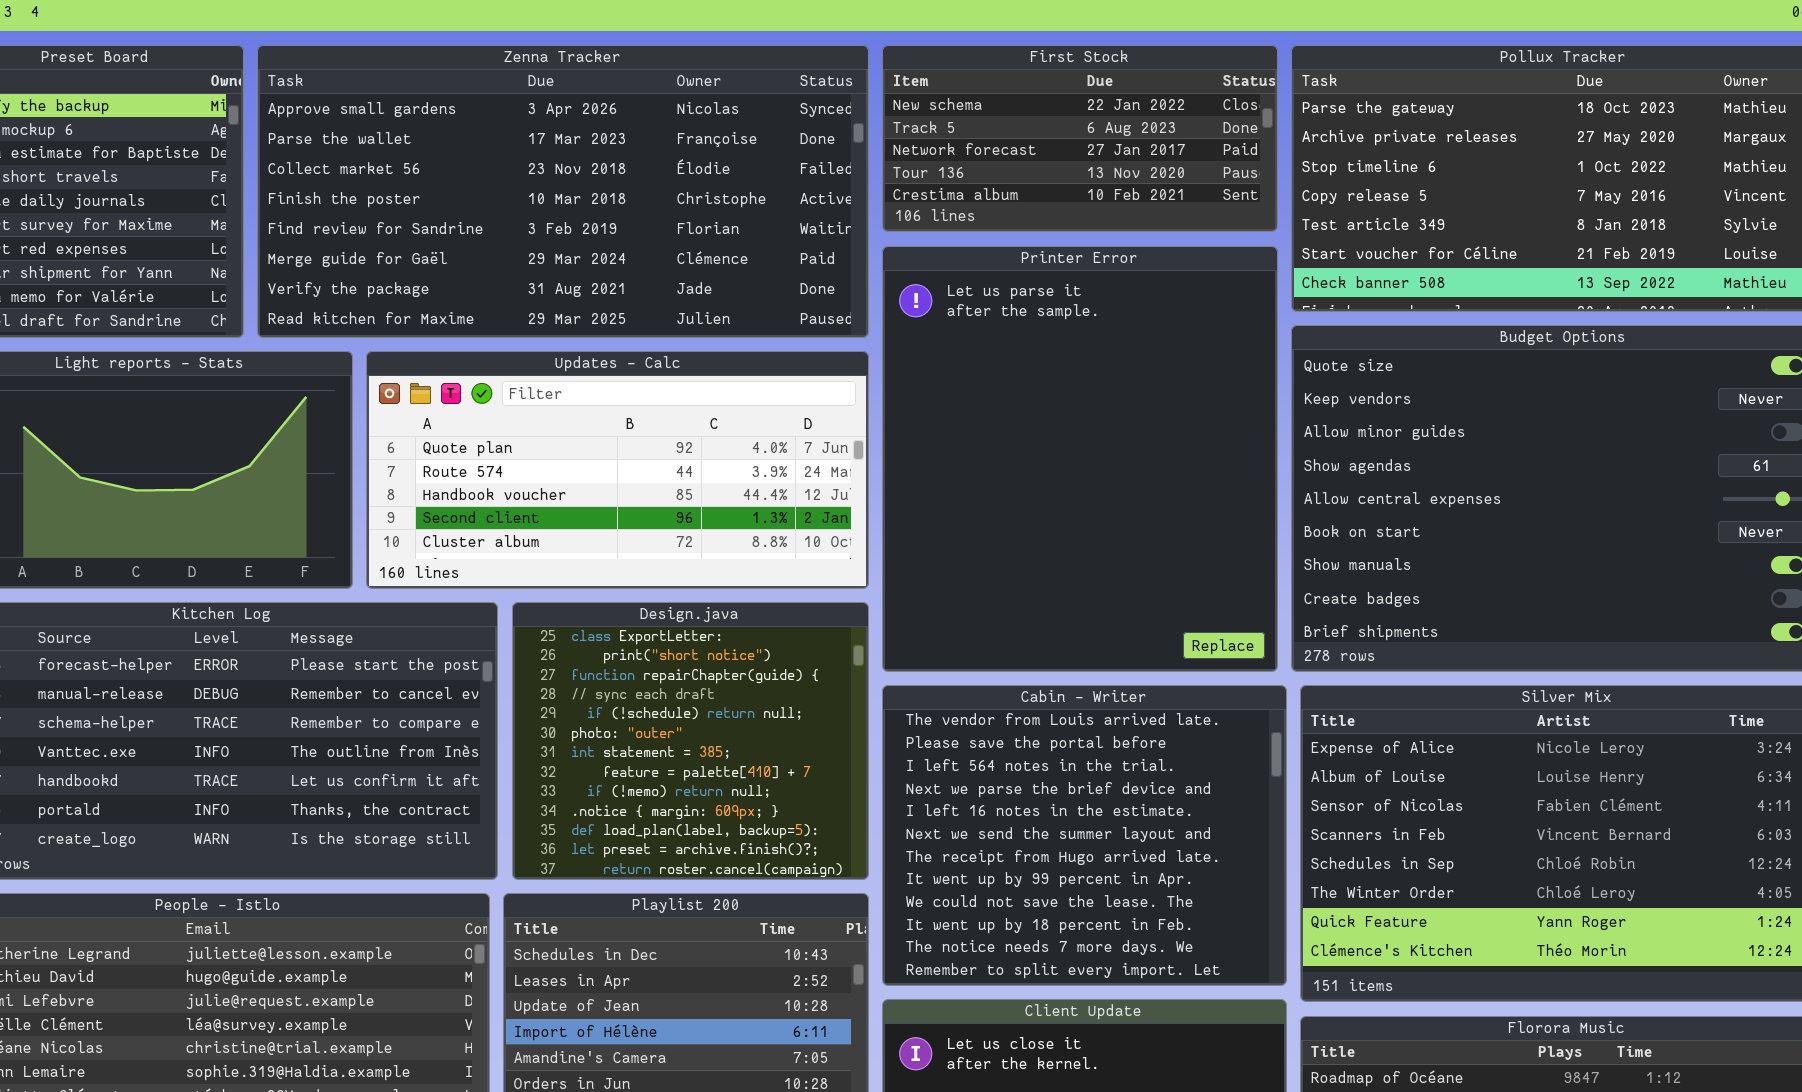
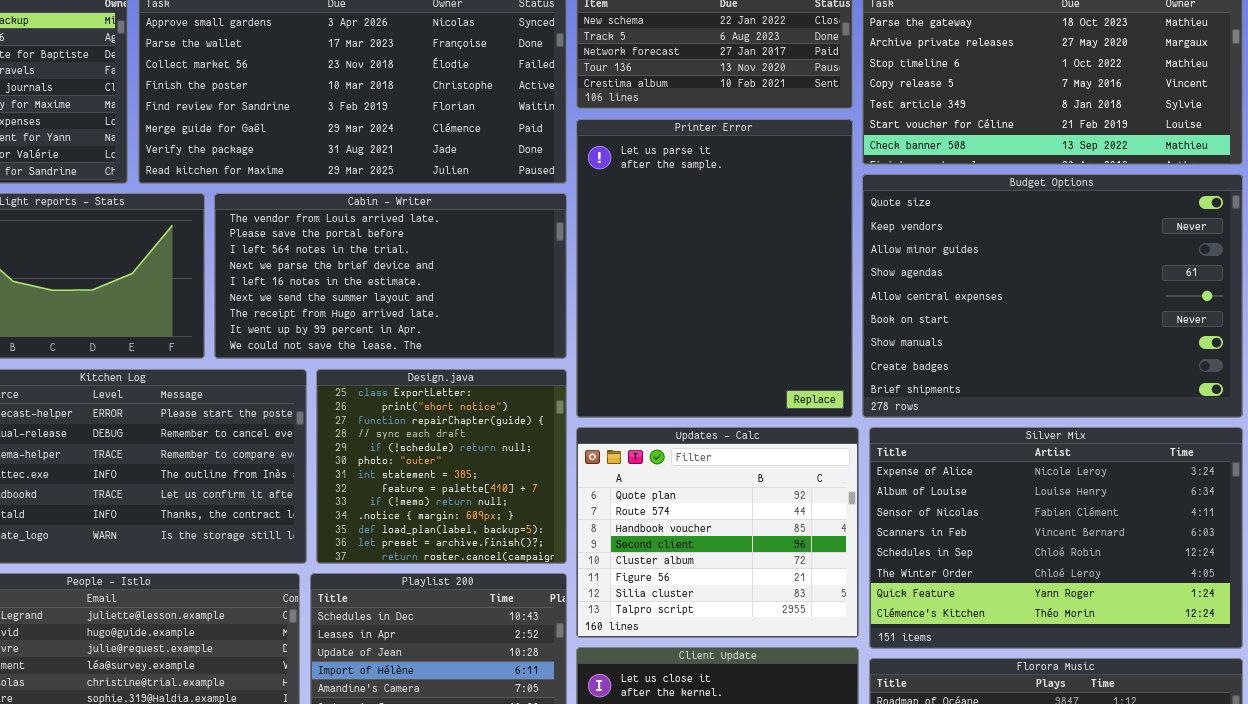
Updates - Calc: [366,351,869,589] -> [576,427,859,638], moved, resized
Cabin - Writer: [882,685,1287,986] -> [214,193,567,359], moved, resized

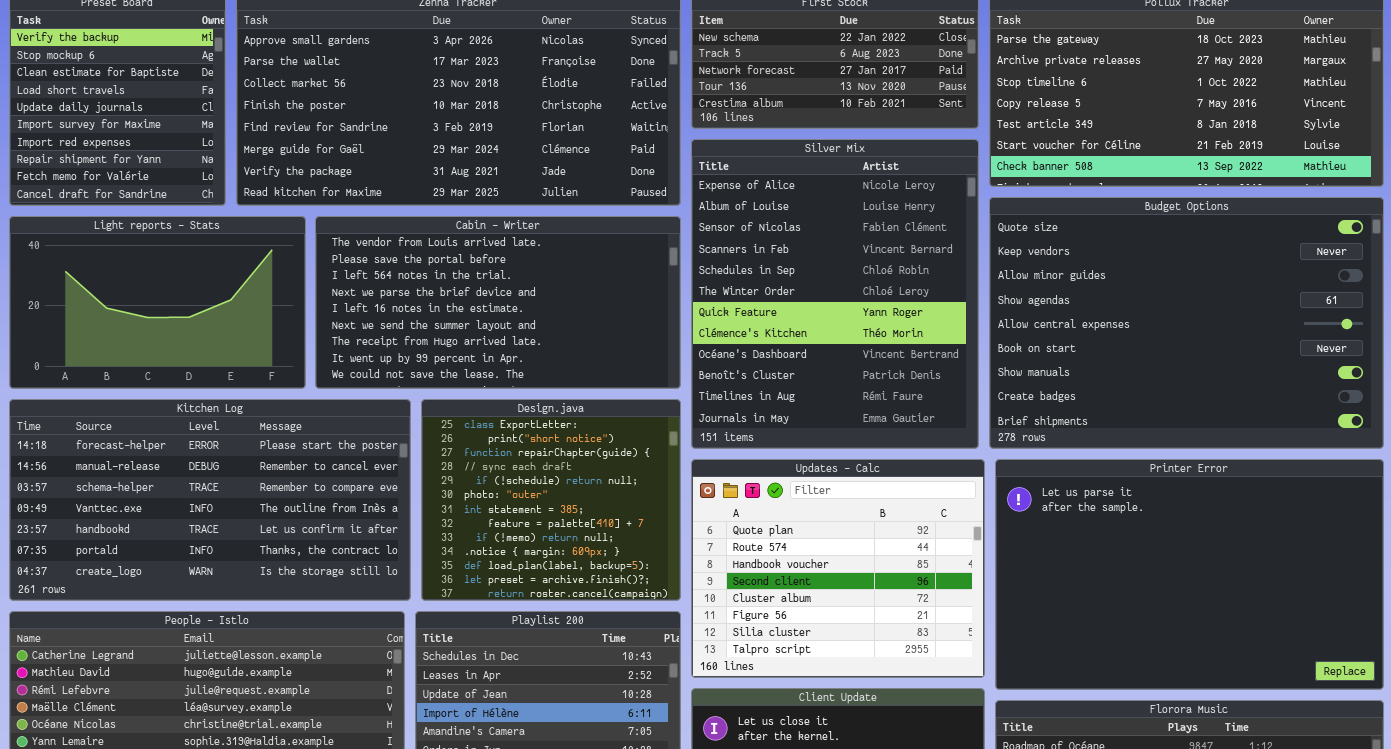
Printer Error: [576,119,853,418] -> [995,459,1384,690], moved, resized
Silver Mix: [869,427,1243,649] -> [691,139,979,449], moved, resized

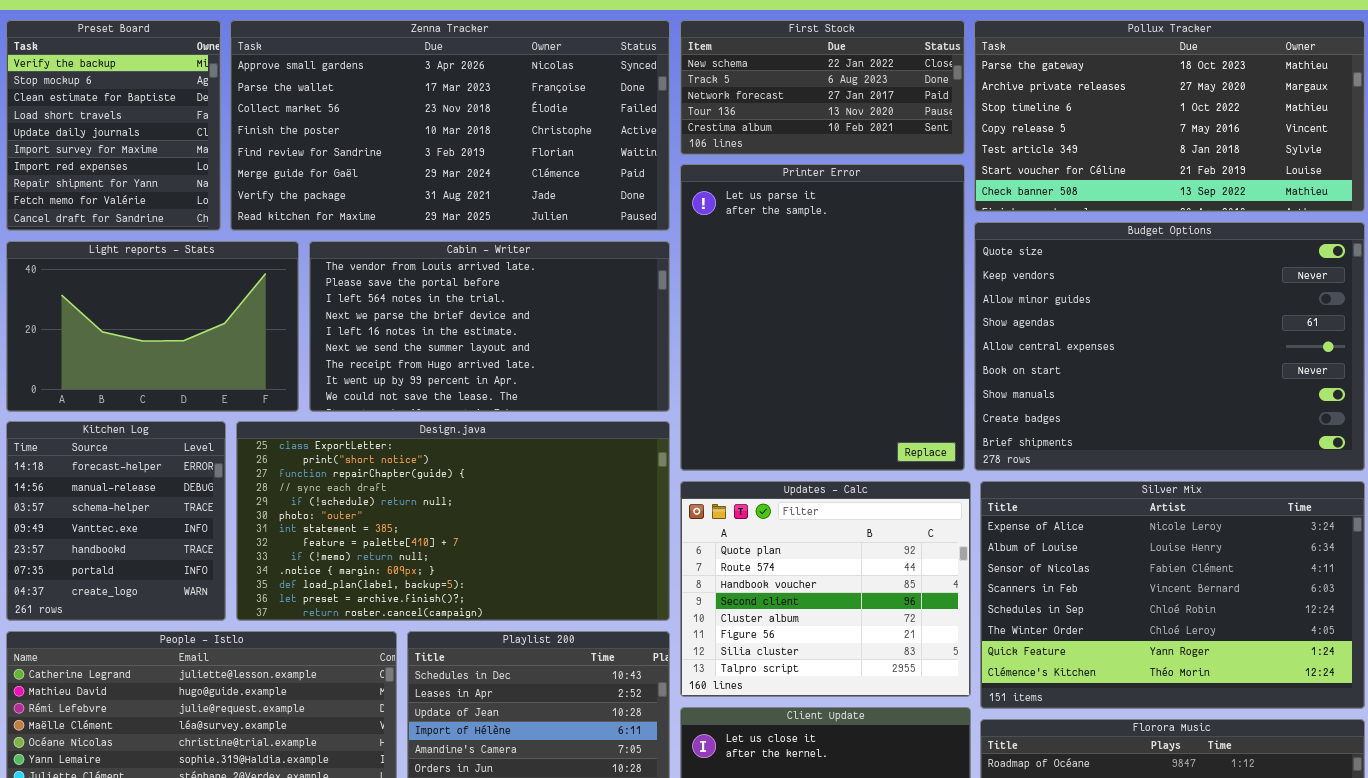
Silver Mix: [691,139,979,449] -> [980,481,1365,709], moved, resized
Kitchen Log: [9,399,411,601] -> [6,421,226,621], resized
Design.java: [421,399,681,601] -> [236,421,670,621], resized
Printer Error: [995,459,1384,690] -> [680,164,965,471], moved, resized

